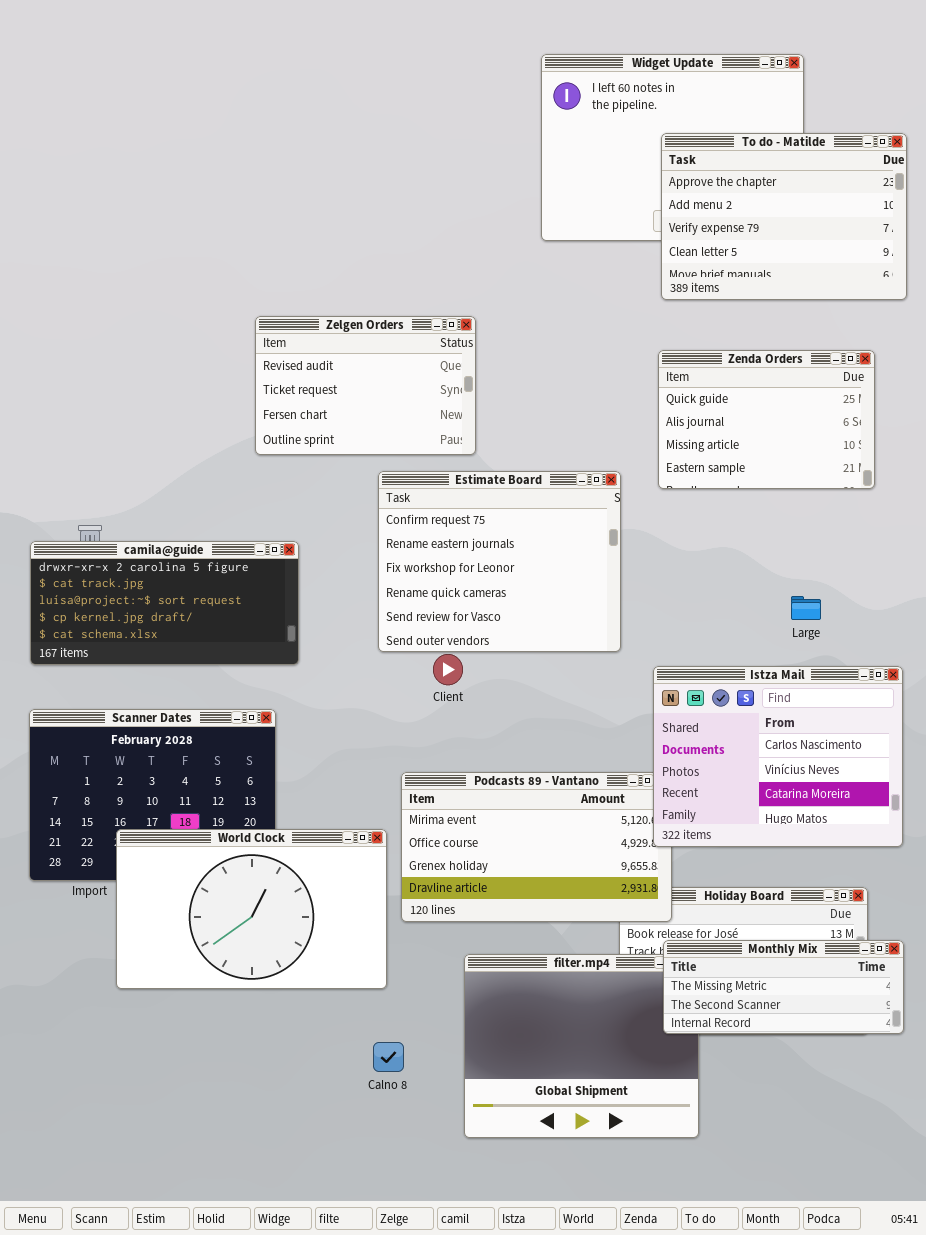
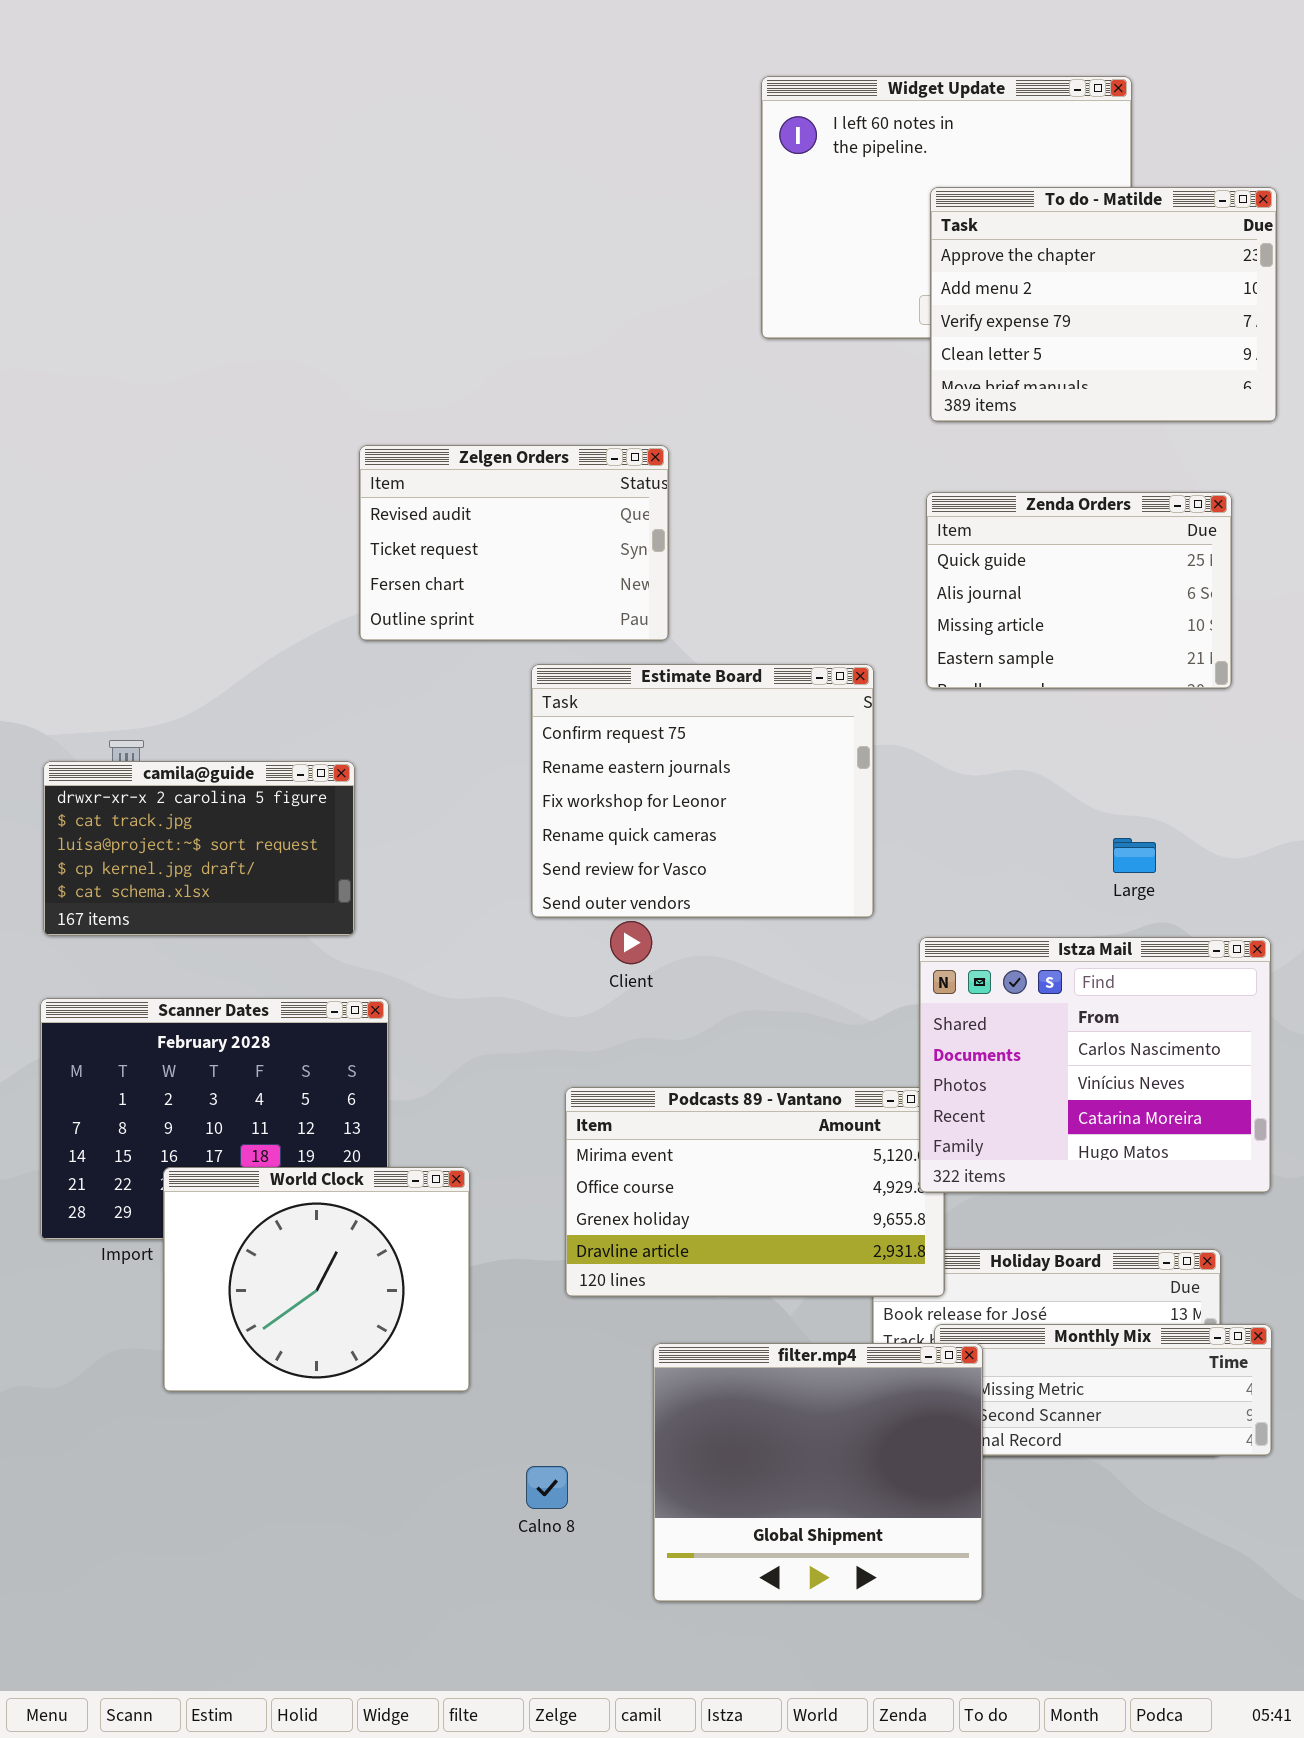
camila@guide: [30,541,299,665] -> [43,761,355,936], resized
World Clock: [116,829,387,989] -> [163,1167,470,1392], resized
filter.mp4: [464,954,699,1138] -> [653,1343,983,1602], raised

